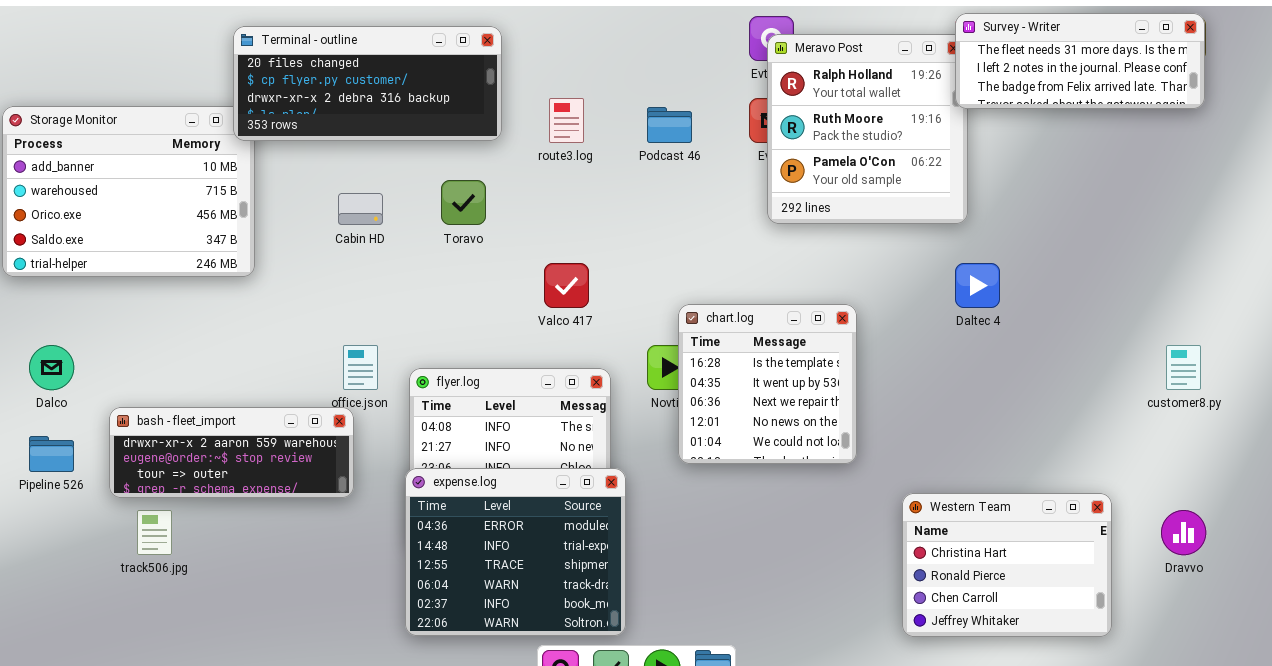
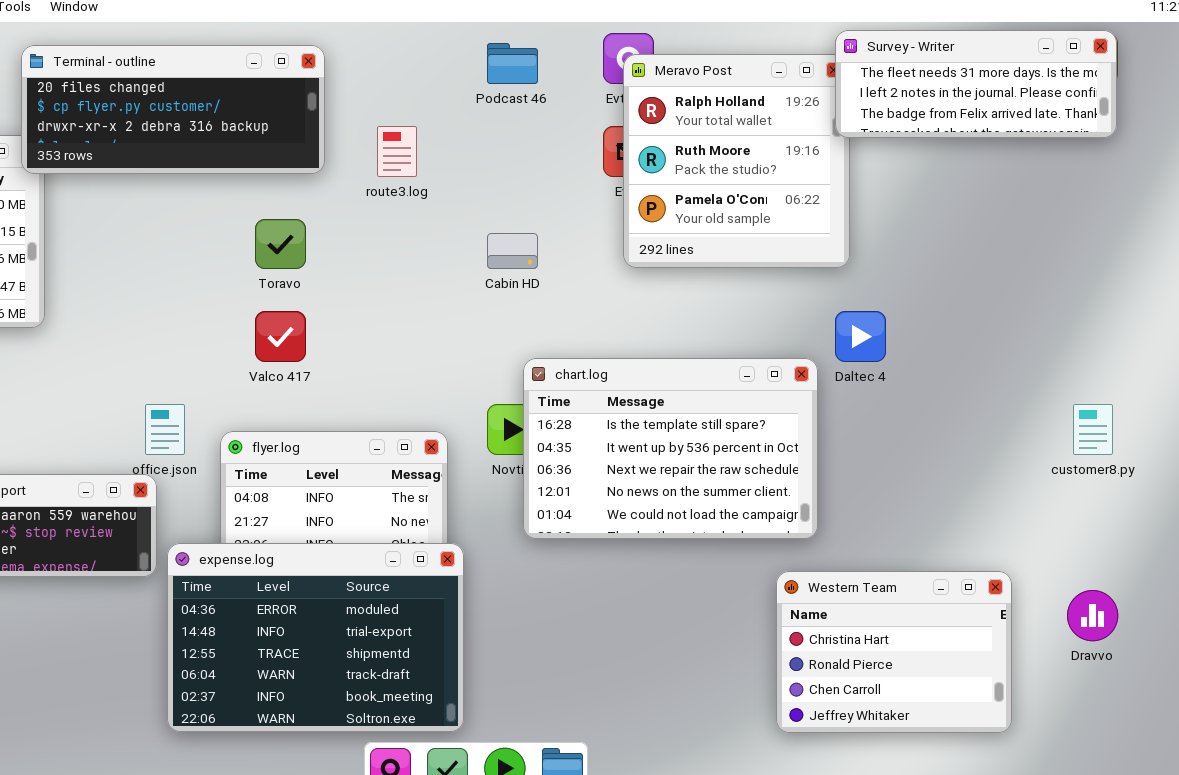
Podcast 46: [647,107,692,143] -> [487,43,538,84], moved
Cabin HD: [338,193,383,225] -> [487,233,538,269], moved
Valco 417: [544,263,589,308] -> [255,311,306,362], moved
chart.log: [678,304,857,464] -> [523,358,818,539], resized
expense.log: [405,468,626,636] -> [167,543,464,732], resized

